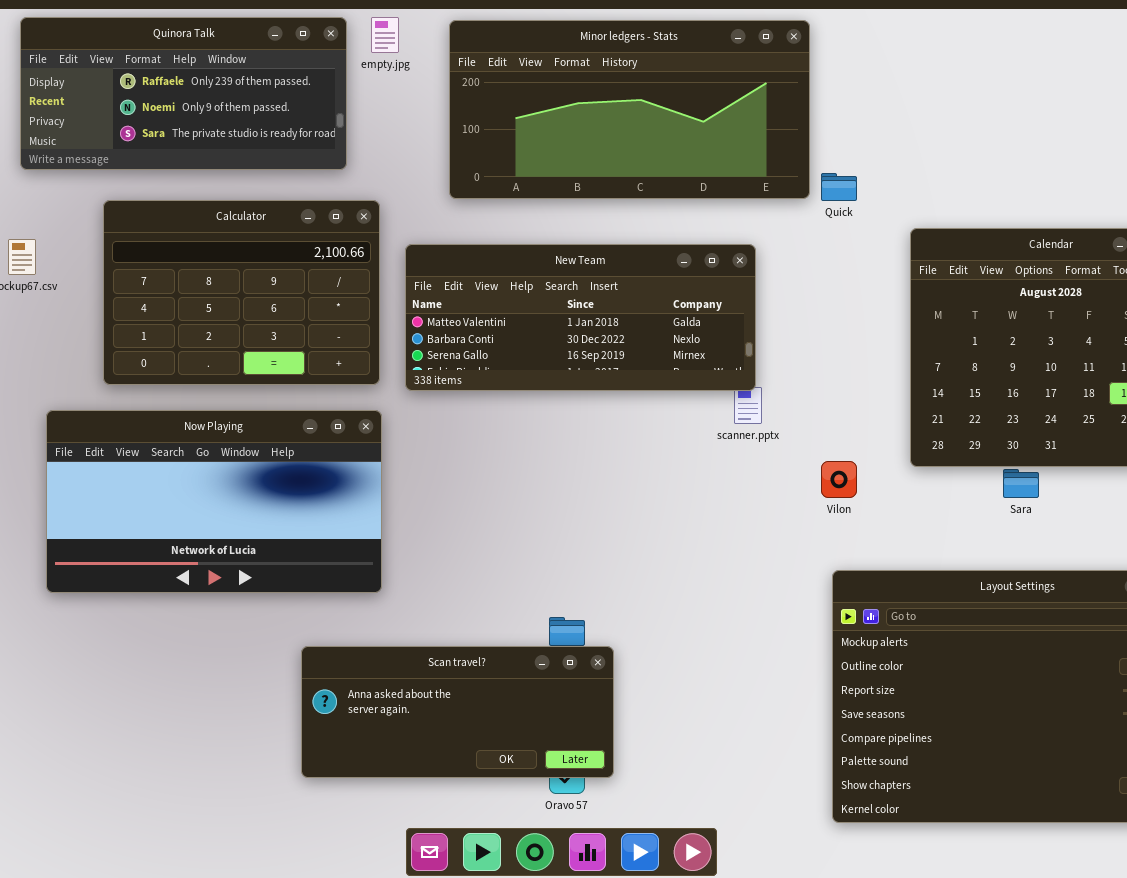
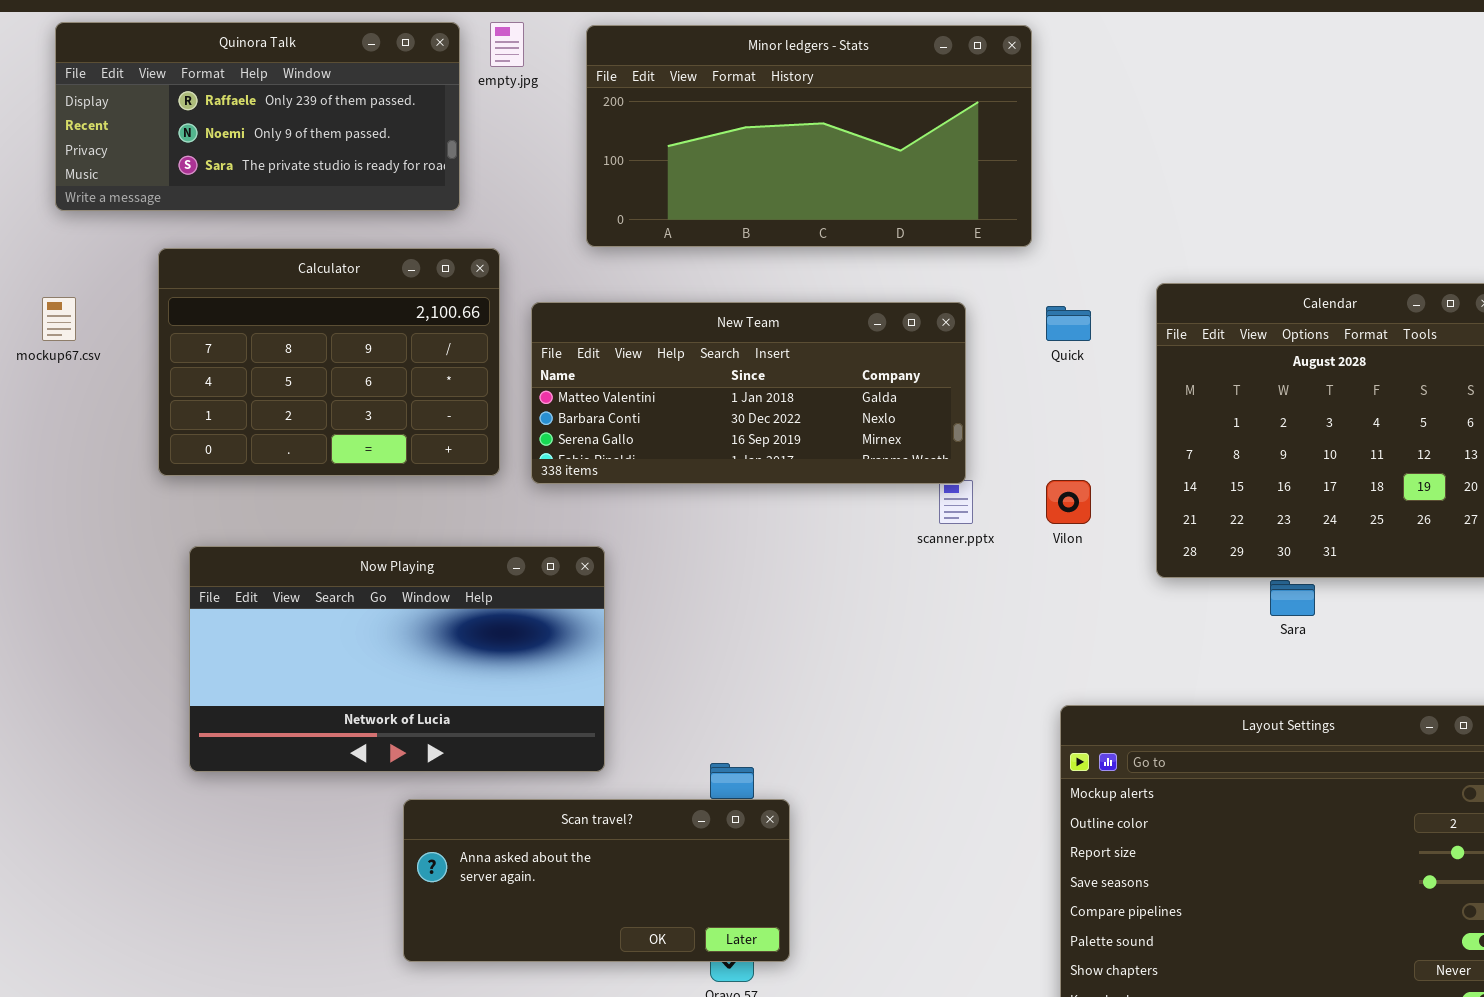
Quick: [821,173,857,201] -> [1046,306,1091,341], moved
Now Playing: [46,410,382,593] -> [189,546,605,772], moved
Vilon: [821,461,857,498] -> [1046,480,1091,524], moved

